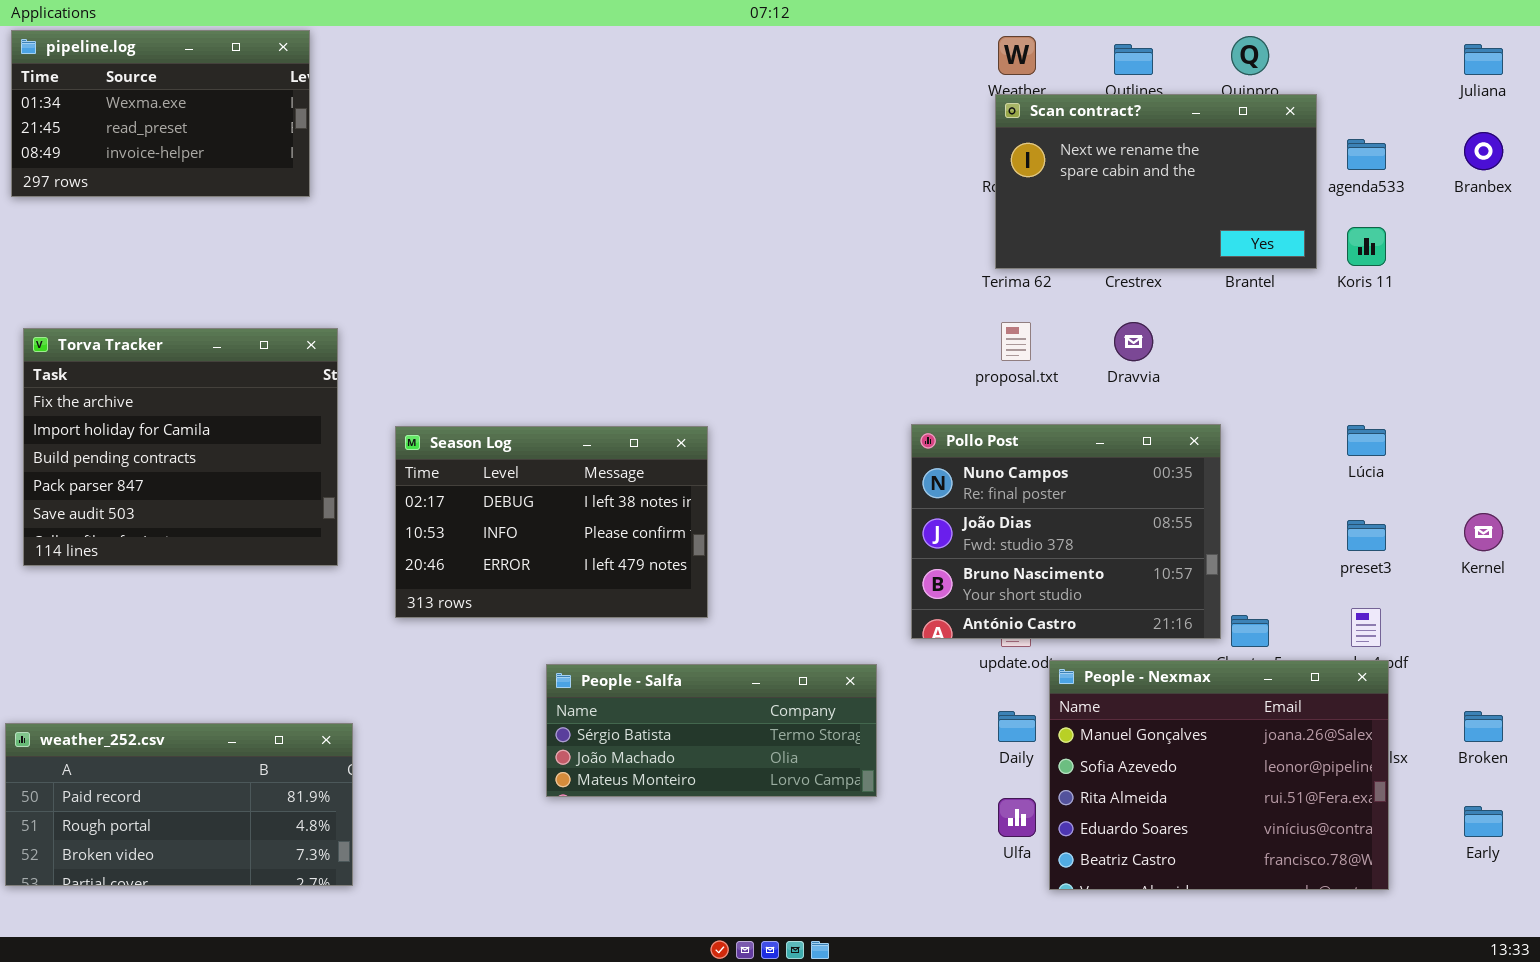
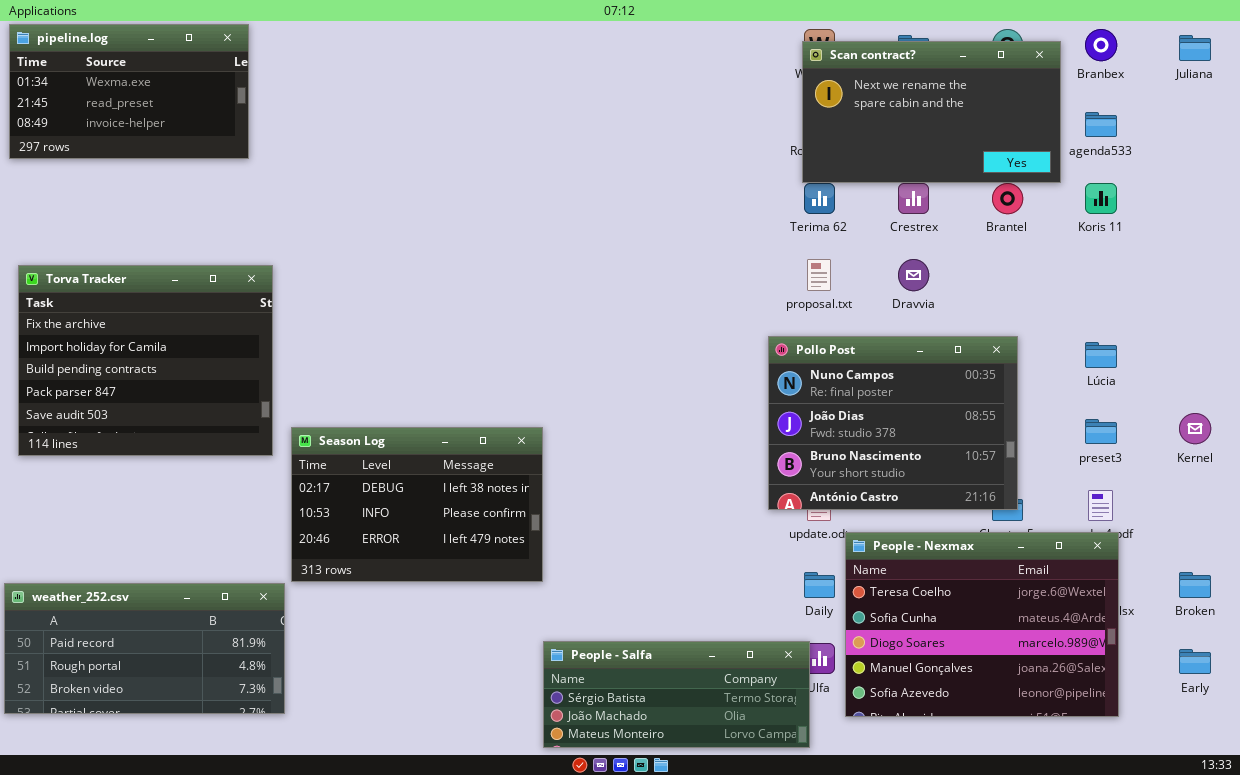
Scan contract?: [995,94,1317,269] -> [802,41,1061,183], moved
Branbex: [1464,132,1503,170] -> [1085,29,1117,61], moved
Pollo Post: [911,424,1221,639] -> [768,336,1018,510], moved
Season Log: [395,426,708,618] -> [291,427,543,582], moved
People - Nexmax: [1049,660,1389,890] -> [845,532,1119,717], scrolled up 3 rows
People - Salfa: [546,664,877,797] -> [543,641,810,748], moved

